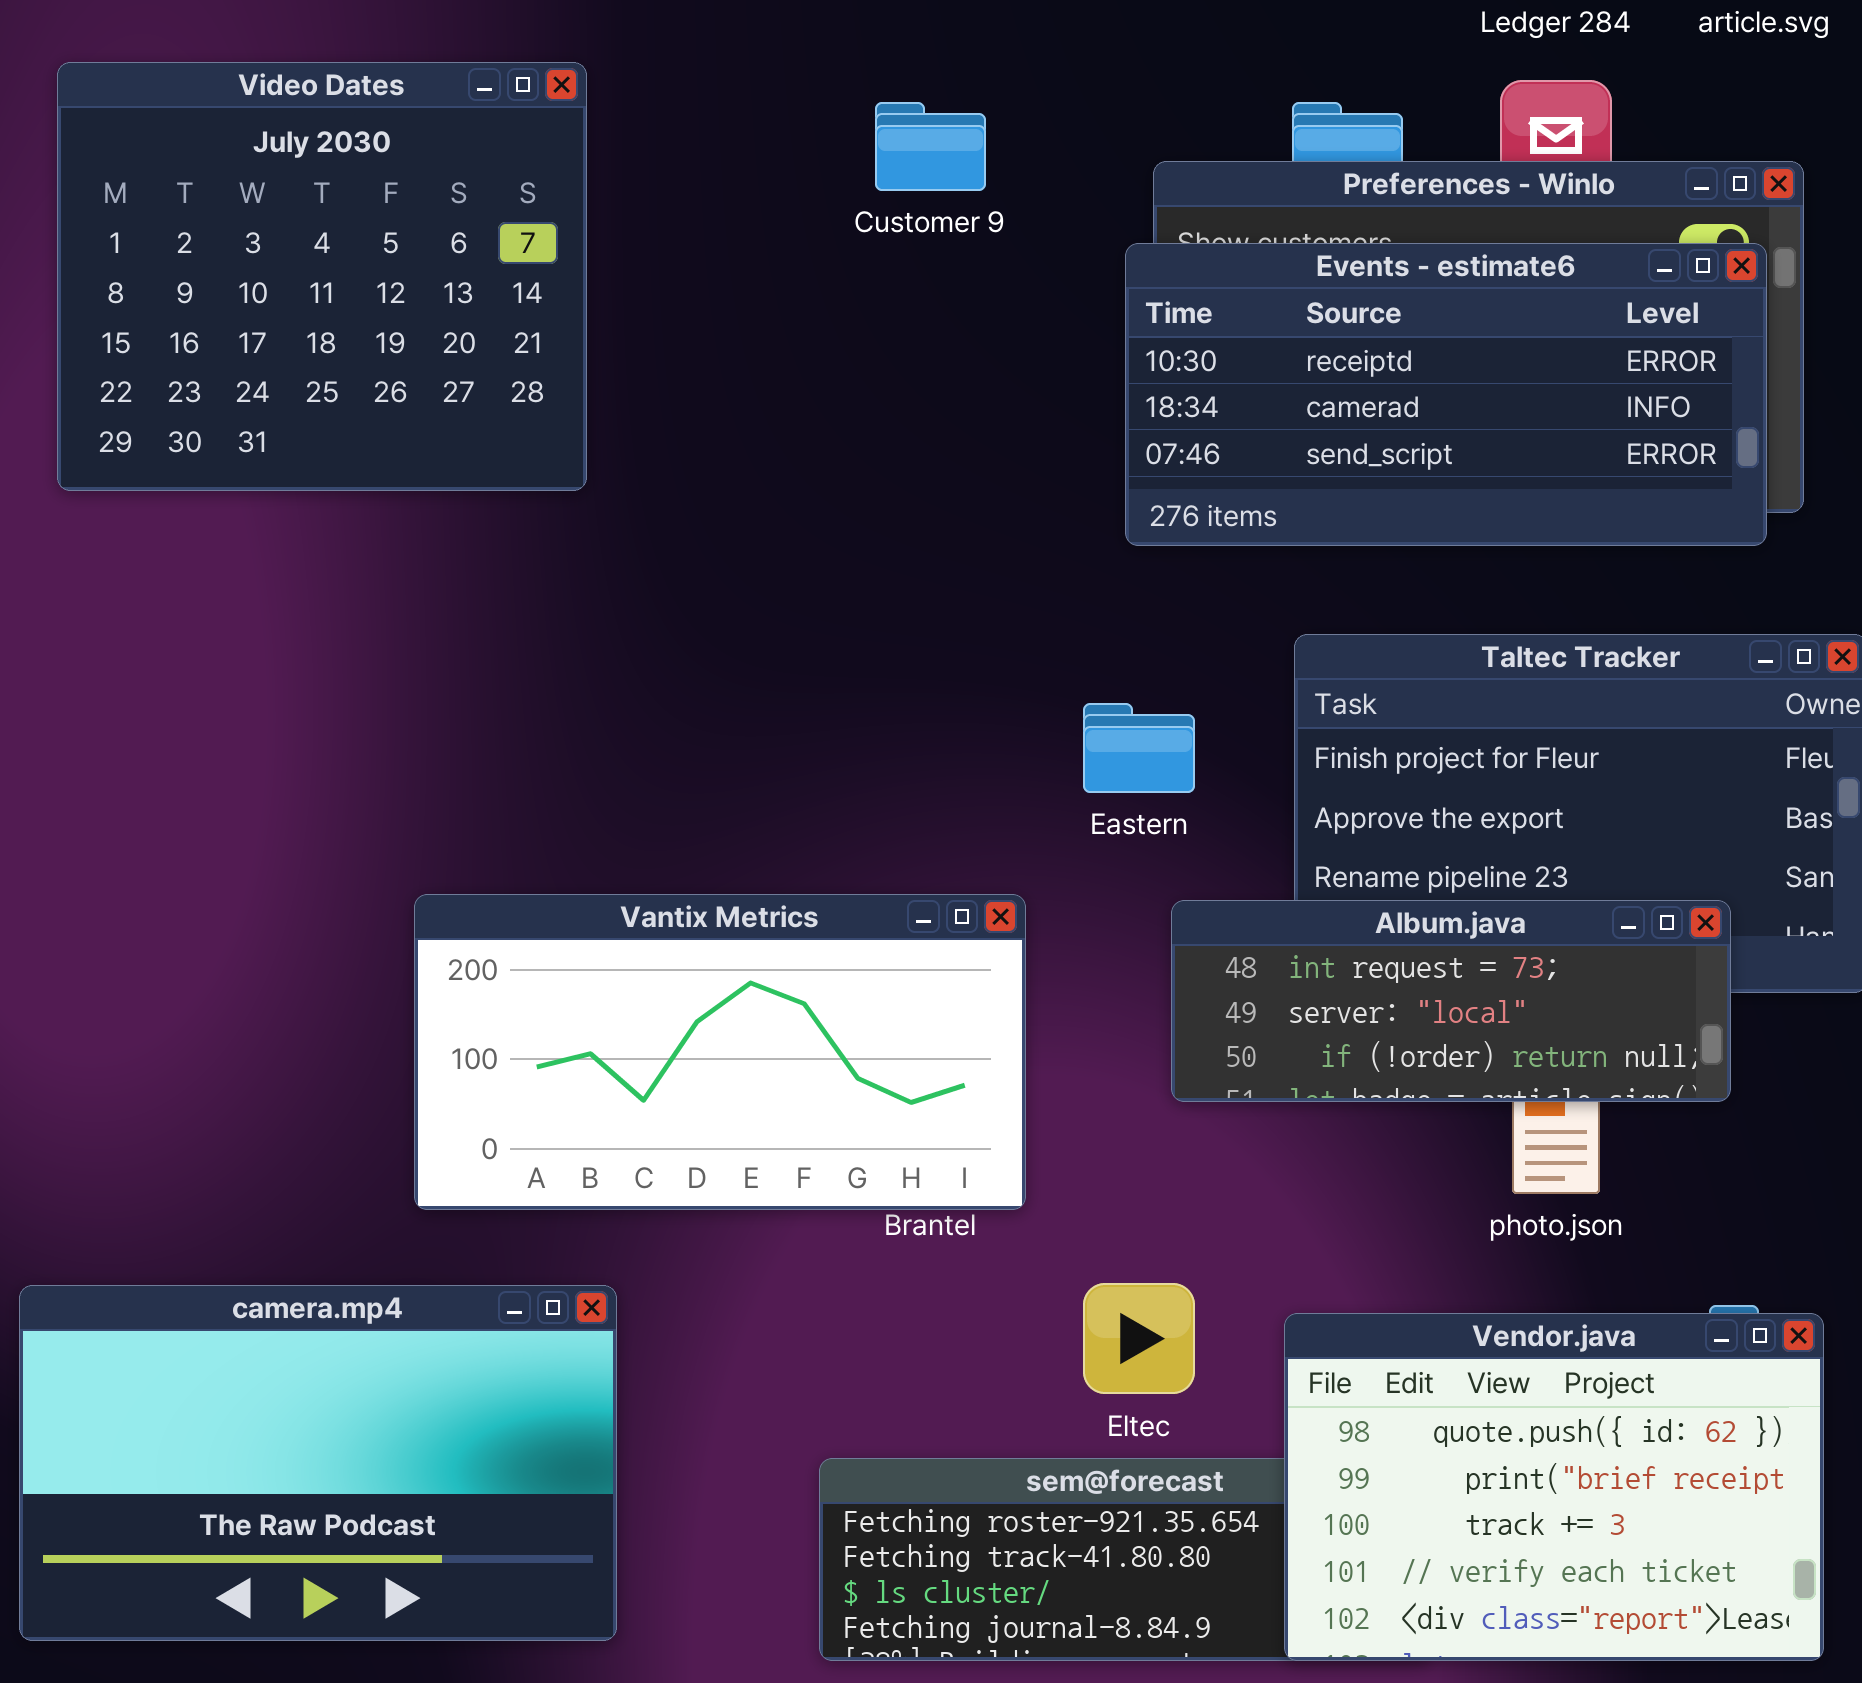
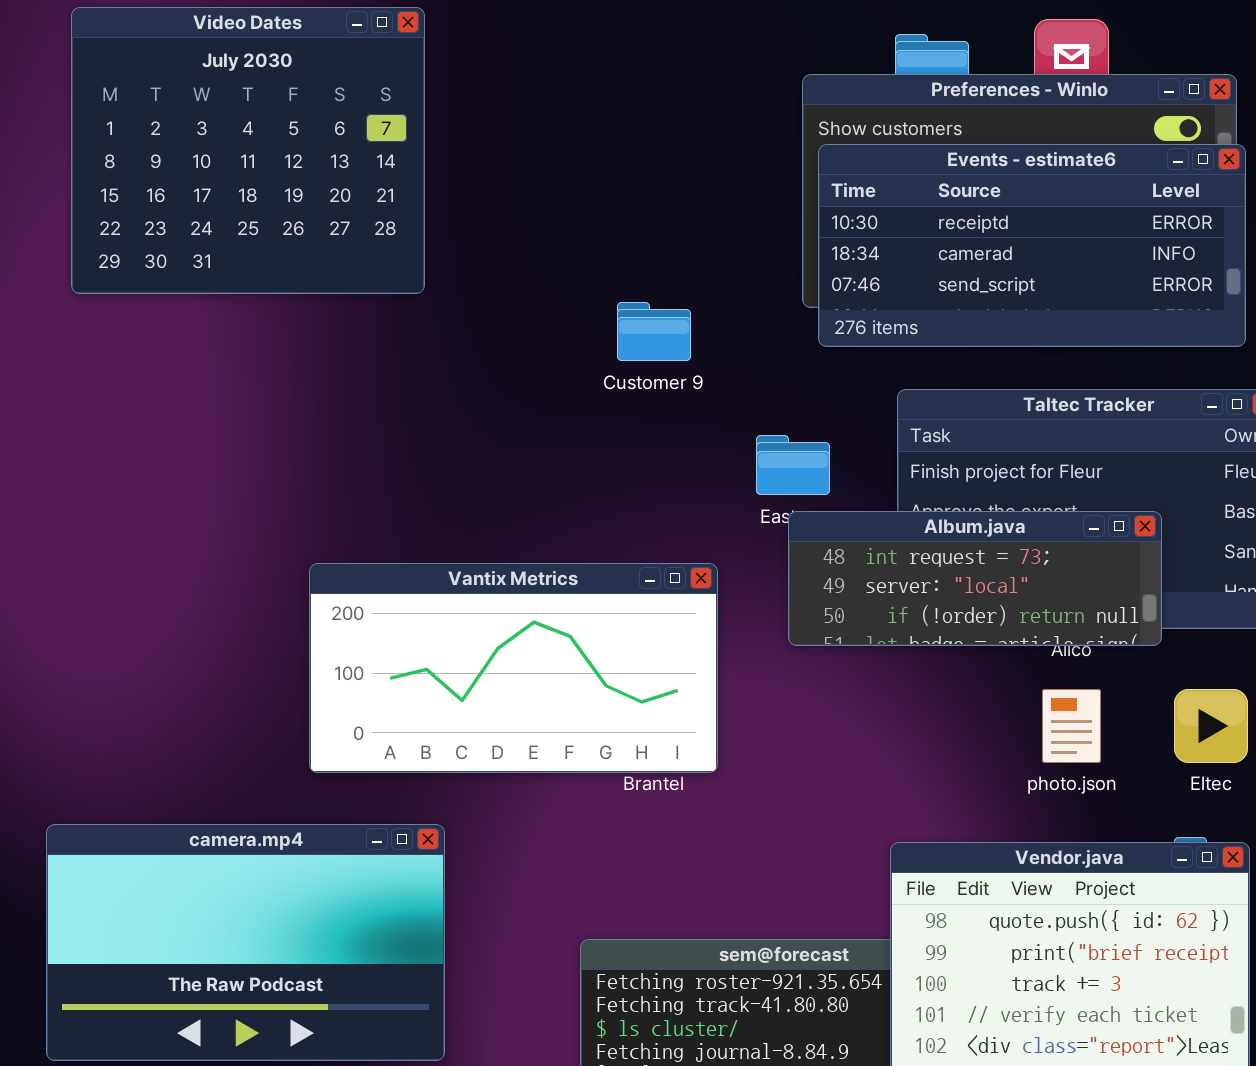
Customer 9: [875,102,986,191] -> [617,302,691,361], moved
Events - estimate6: [1125,243,1767,546] -> [818,144,1246,347], moved
Album.java: [1171,900,1731,1102] -> [788,511,1162,646], moved
Eltec: [1083,1283,1195,1394] -> [1174,689,1248,763], moved

